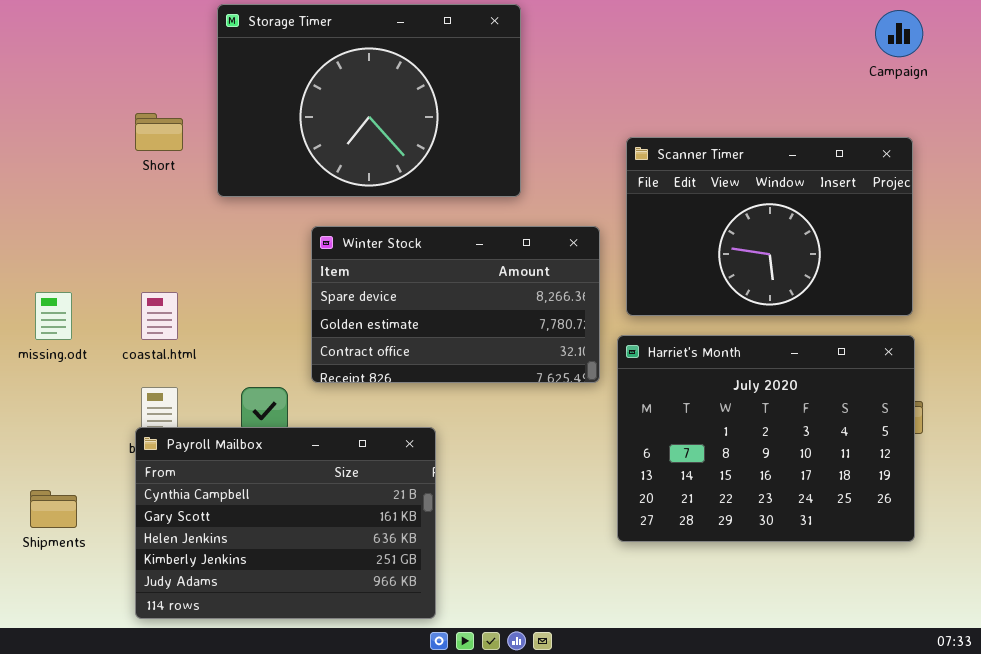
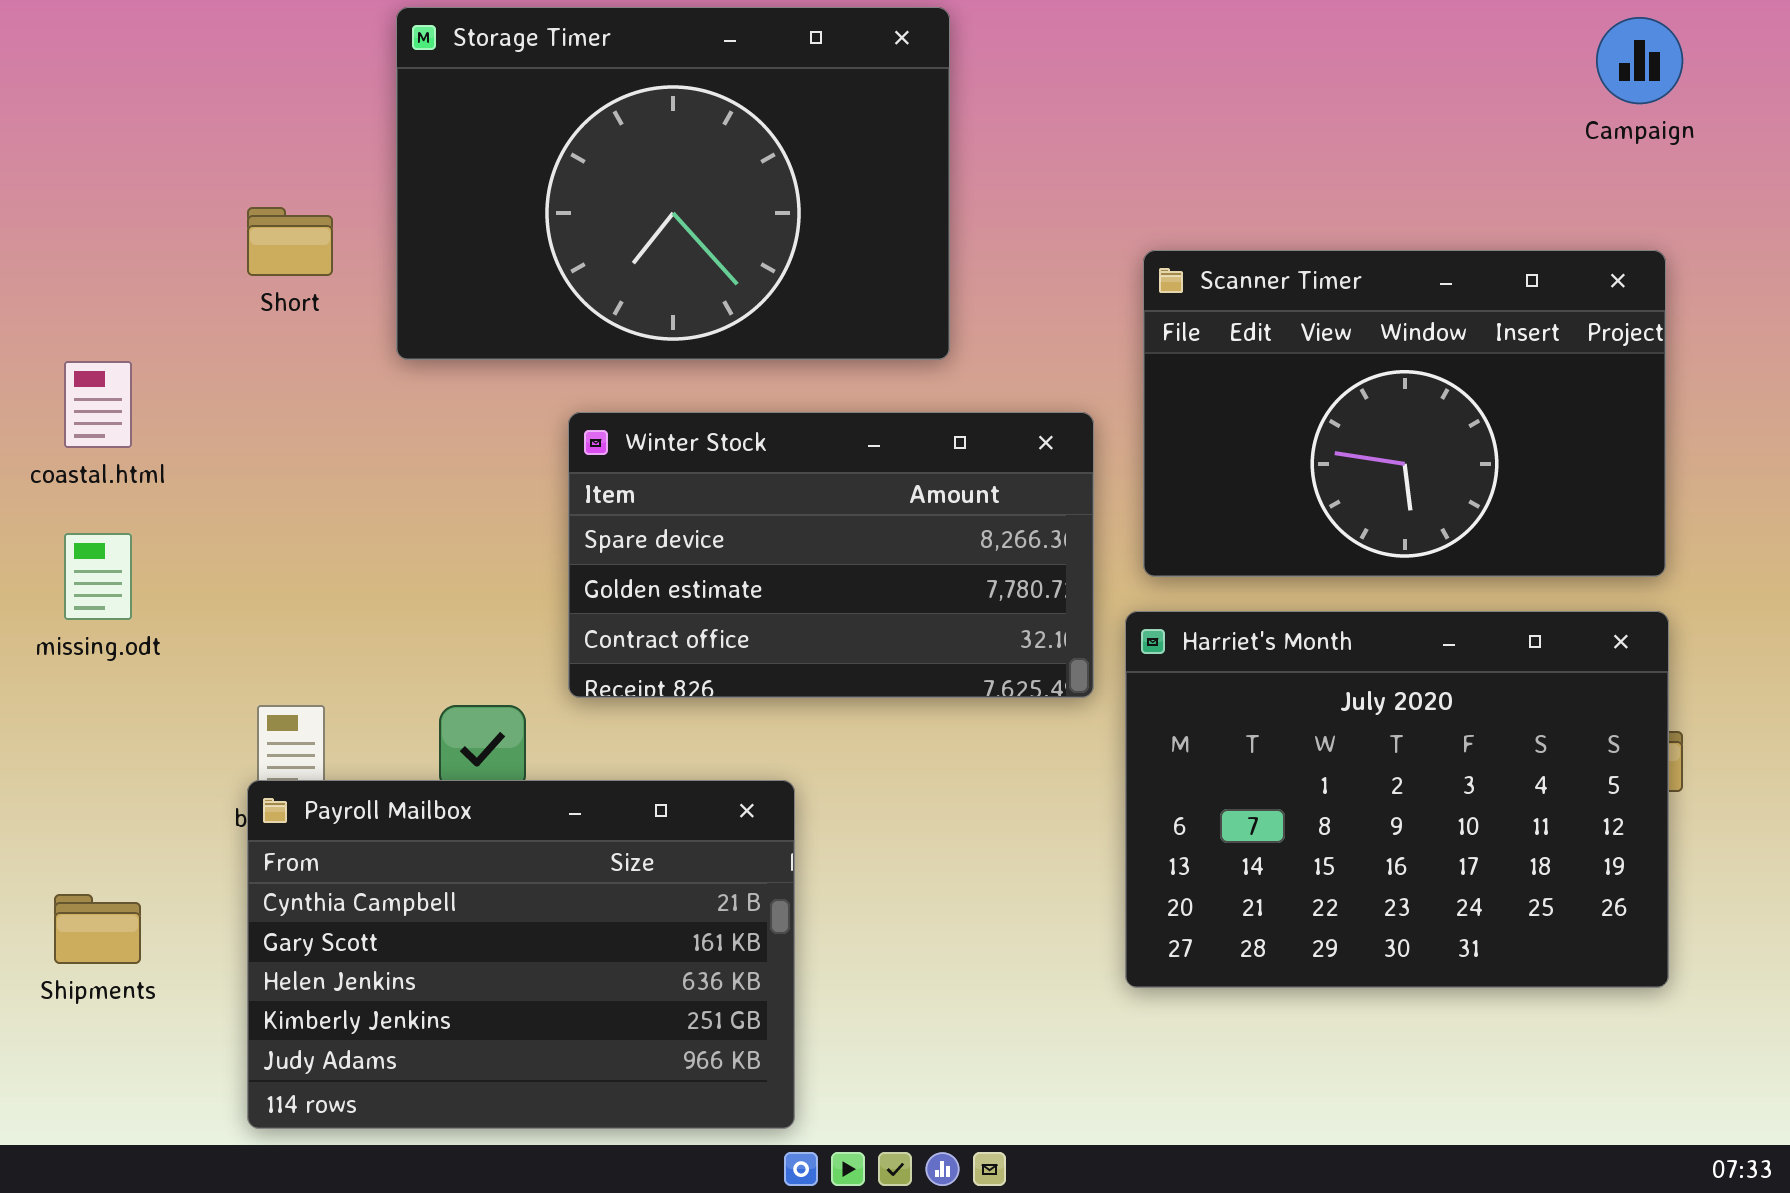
coastal.html: [141,292,178,340] -> [64,361,132,448], moved

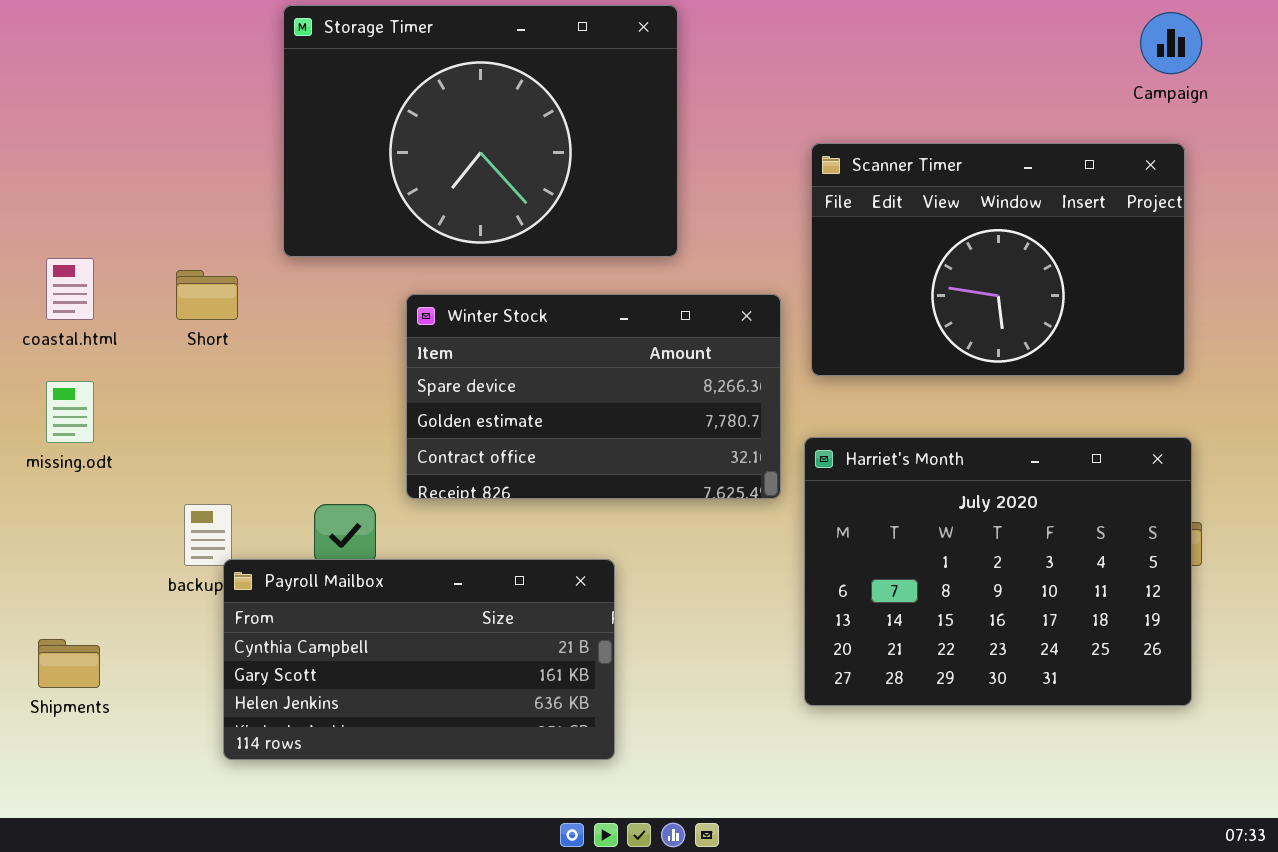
Short: [247,207,333,276] -> [176,270,238,320], moved
Scanner Timer: [1143,250,1666,577] -> [811,143,1185,376], moved
Payroll Mailbox: [247,780,795,1129] -> [223,559,615,760], moved, resized

